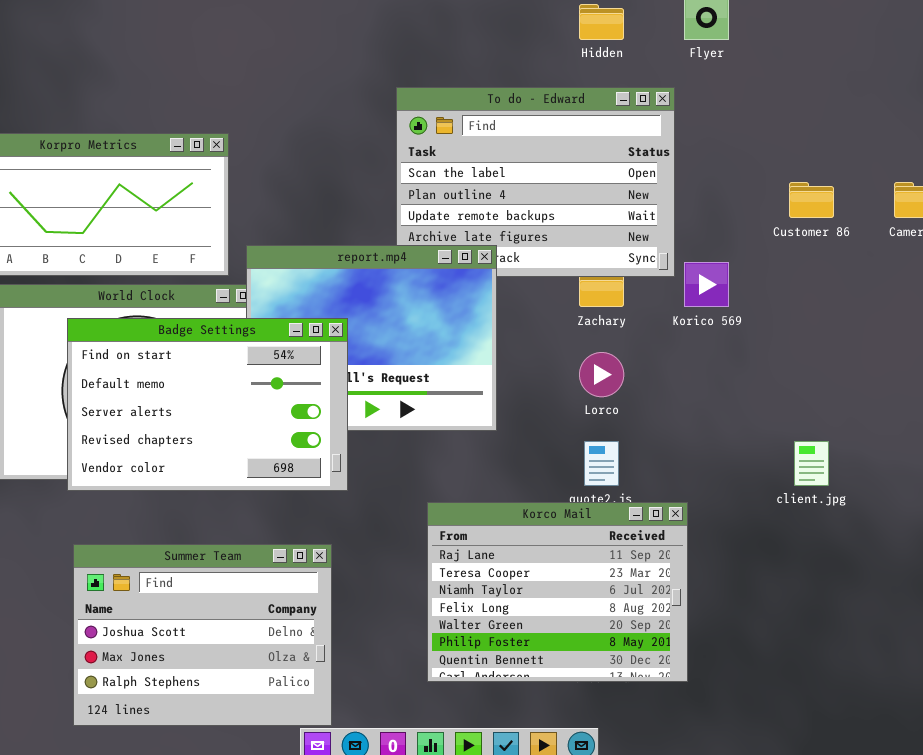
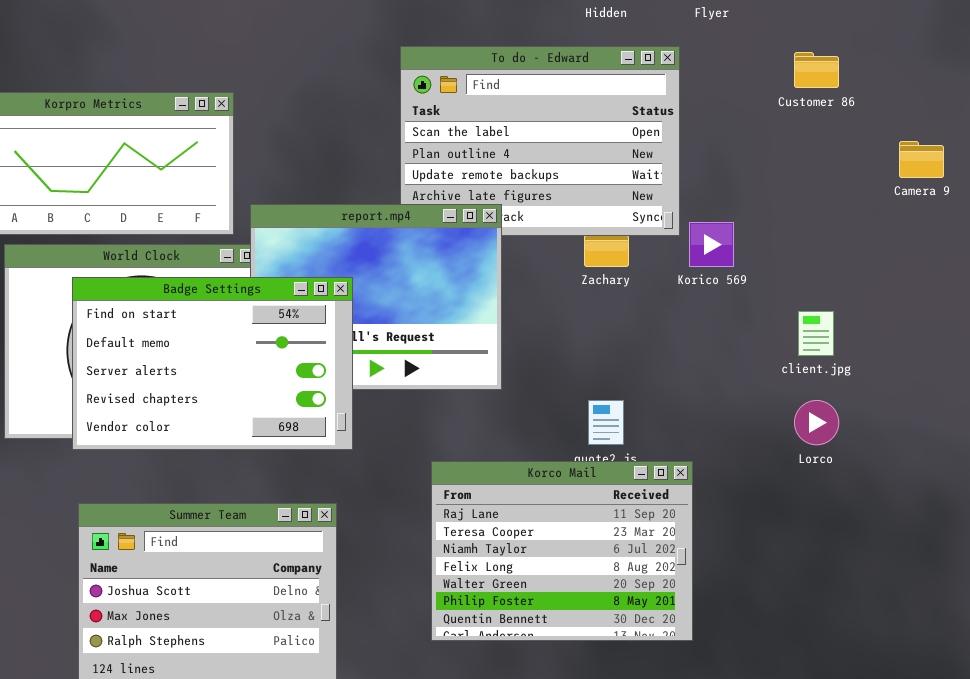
Customer 86: [789,182,834,218] -> [794,52,839,88], moved
Lorco: [579,352,624,397] -> [794,400,839,445], moved
client.jpg: [794,441,829,486] -> [798,311,834,356], moved

